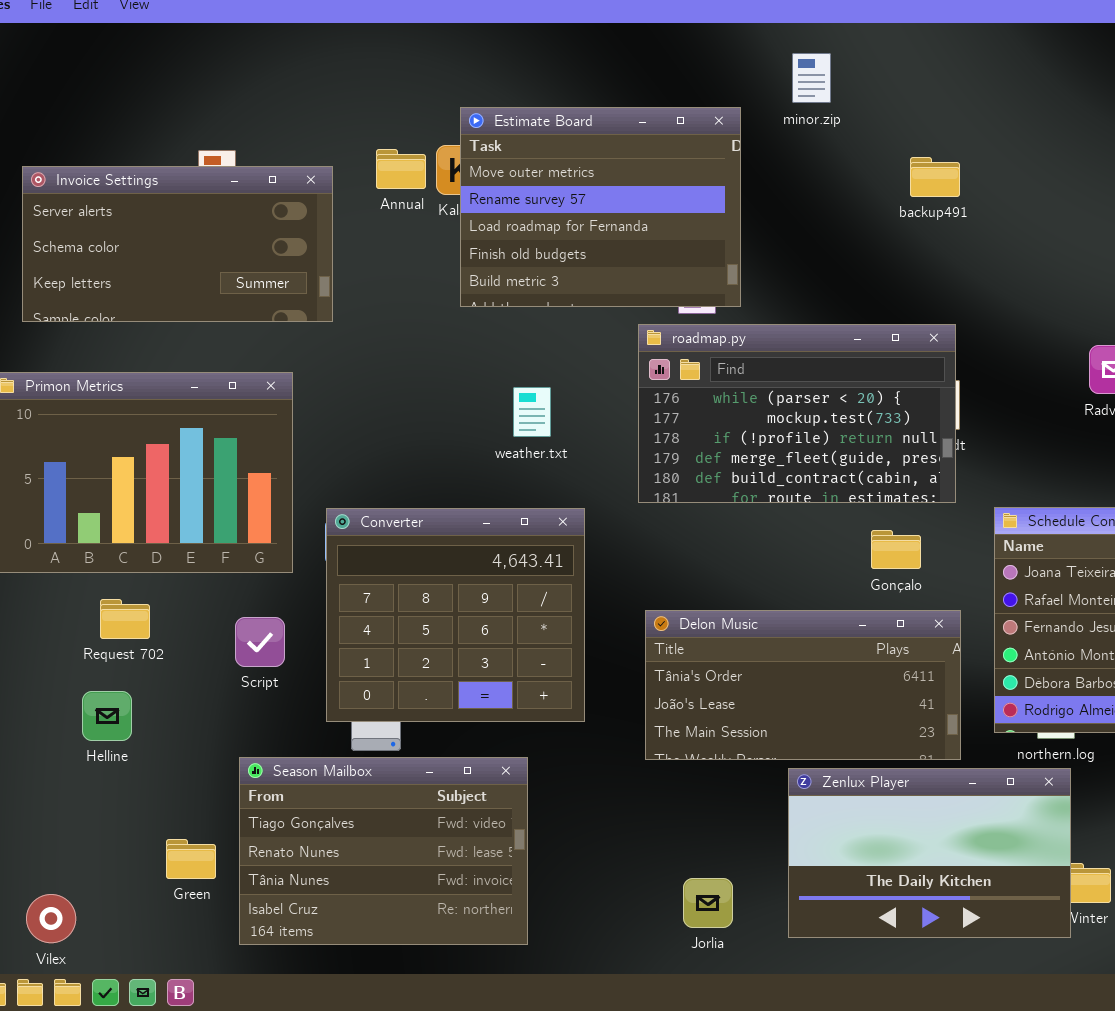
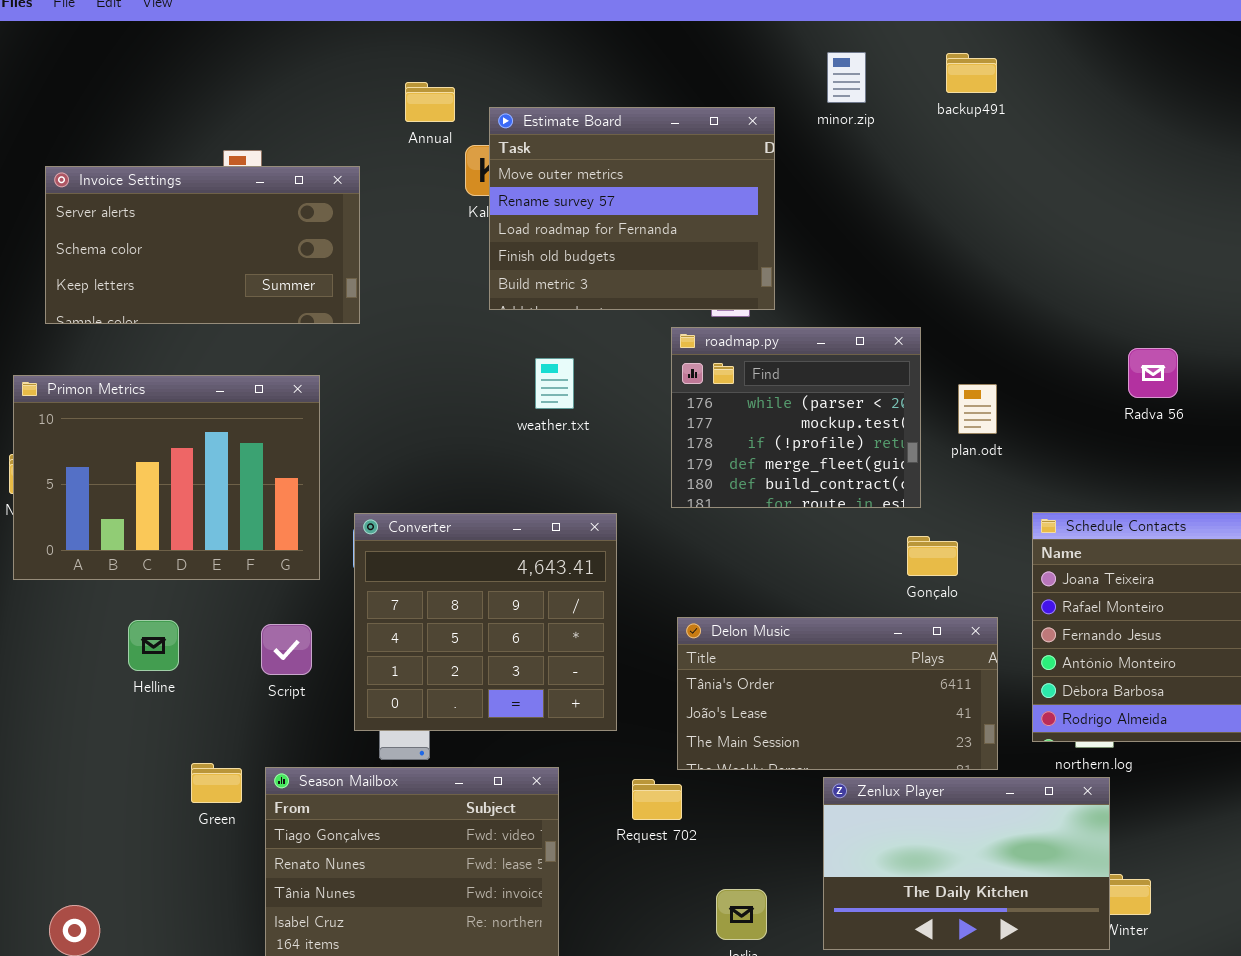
Annual: [376,149,426,189] -> [405,82,455,122], moved
backup491: [910,157,960,197] -> [946,53,997,93], moved
roadmap.py: [638,324,956,503] -> [671,327,921,508], resized
weather.txt: [513,387,551,437] -> [535,358,574,409], moved
Request 702: [100,599,150,639] -> [632,779,682,820], moved
Helline: [82,691,132,741] -> [128,620,179,671], moved
Green: [166,839,216,879] -> [191,763,242,803], moved

